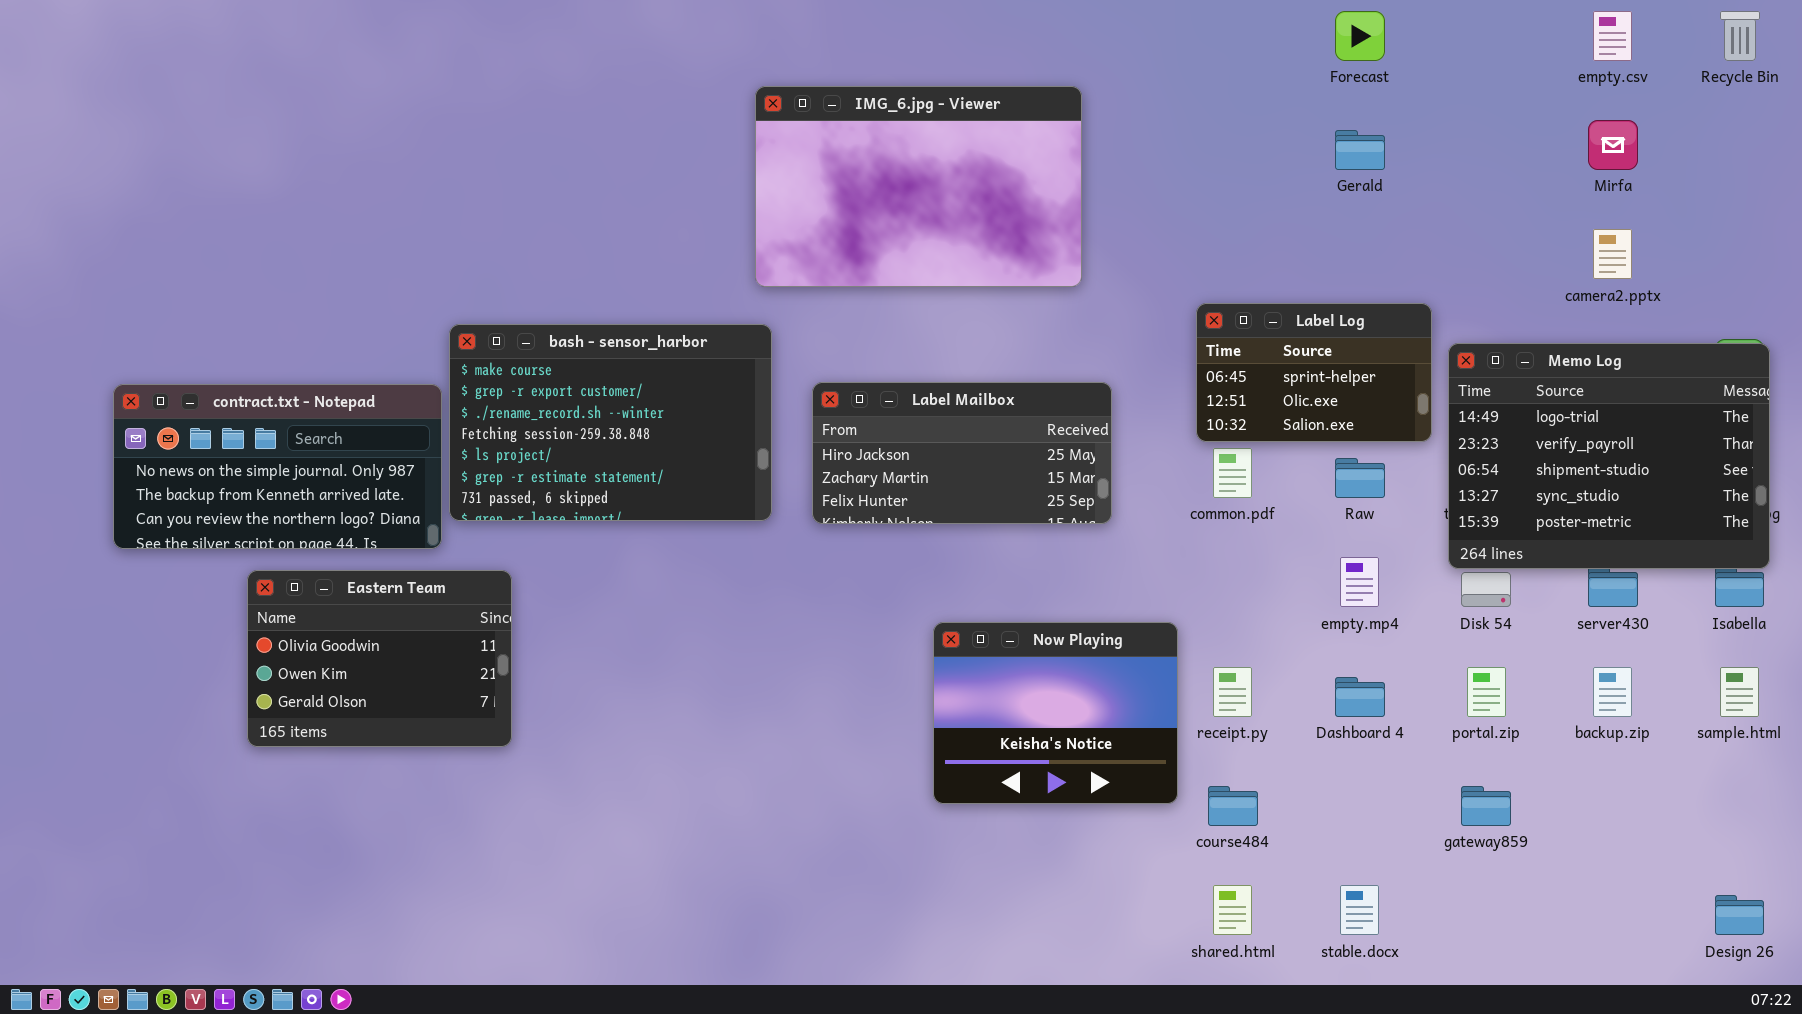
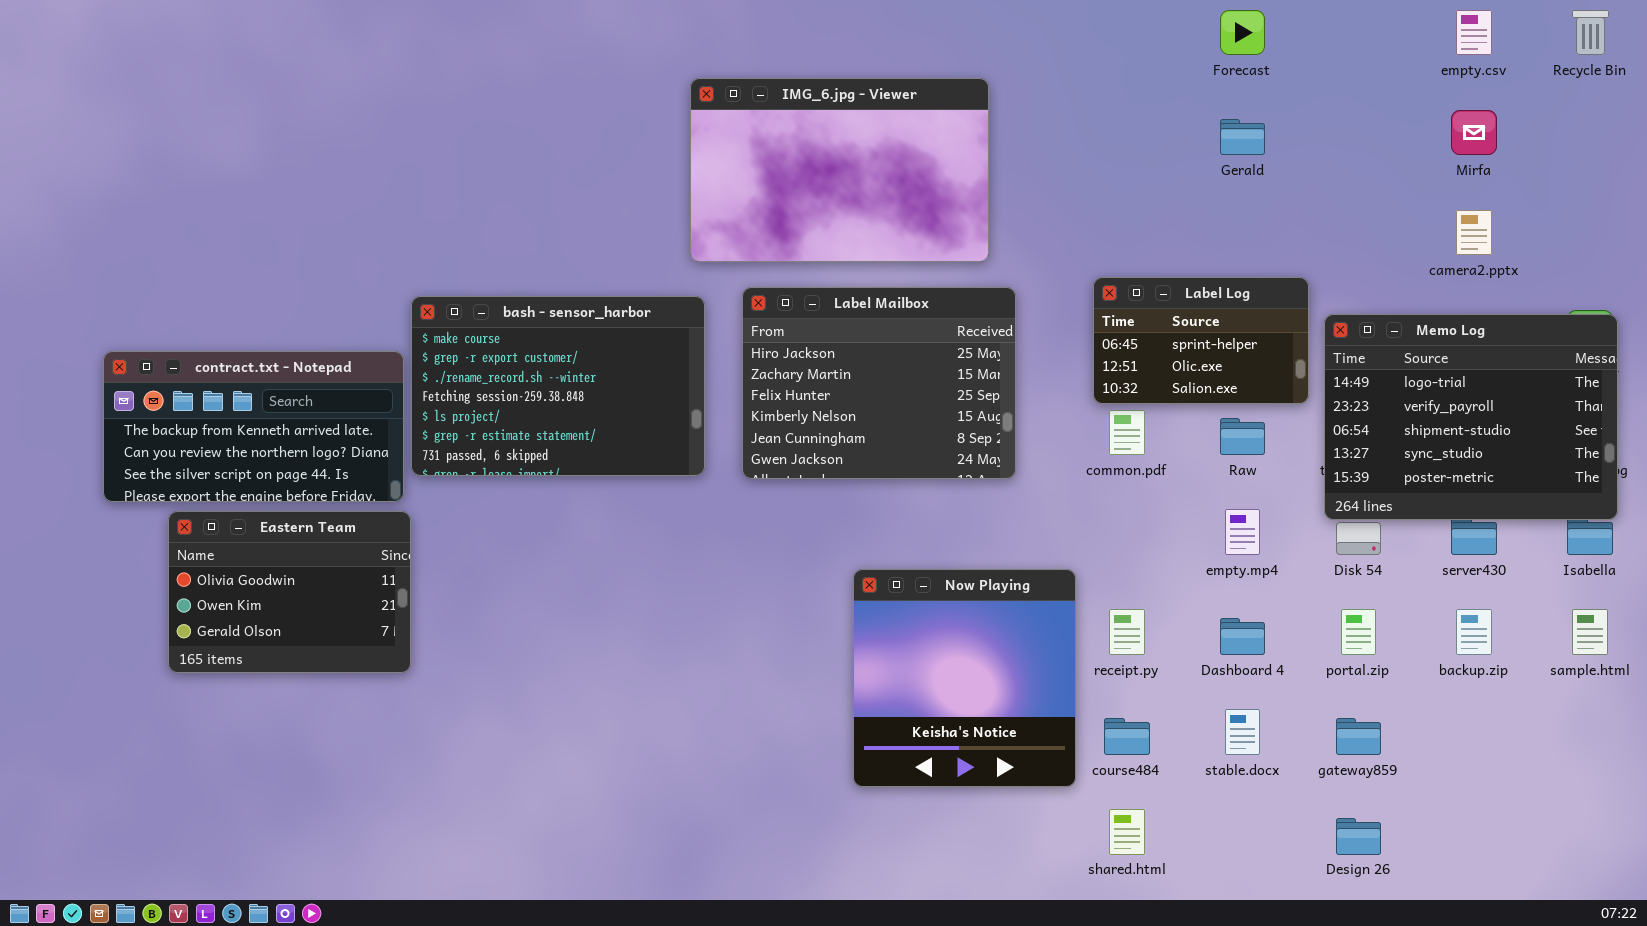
Label Mailbox: [812,382,1112,524] -> [742,287,1016,479], resized
contract.txt - Notepad: [113,384,442,549] -> [103,351,404,502], scrolled down 1 row
Eastern Team: [247,570,512,747] -> [168,511,411,673], moved
Now Playing: [933,622,1178,804] -> [853,569,1076,787], resized
stable.docx: [1340,885,1379,935] -> [1225,709,1260,755], moved
Design 26: [1715,895,1764,935] -> [1336,818,1381,855], moved

